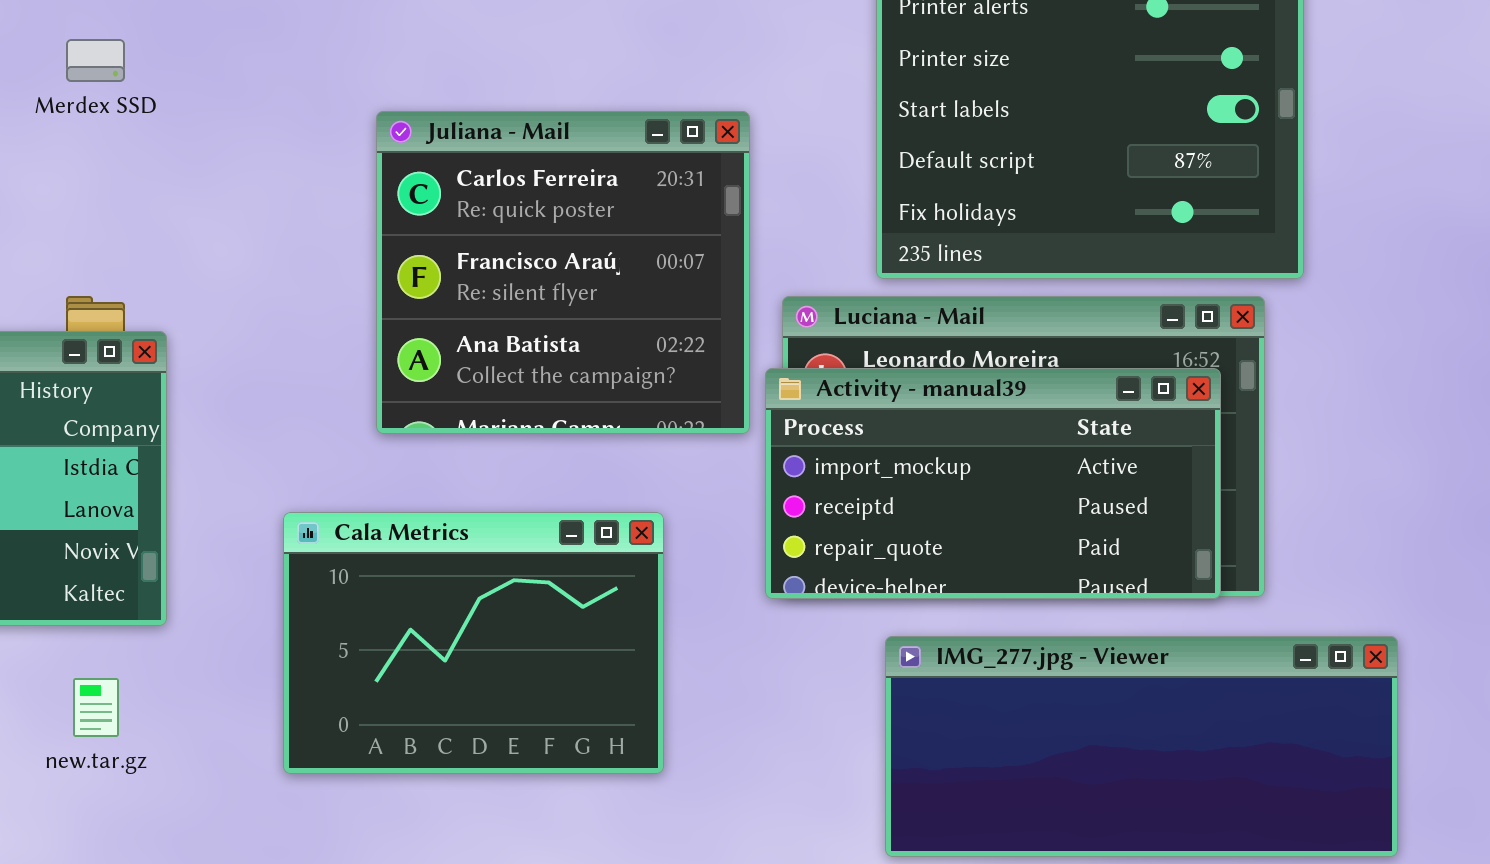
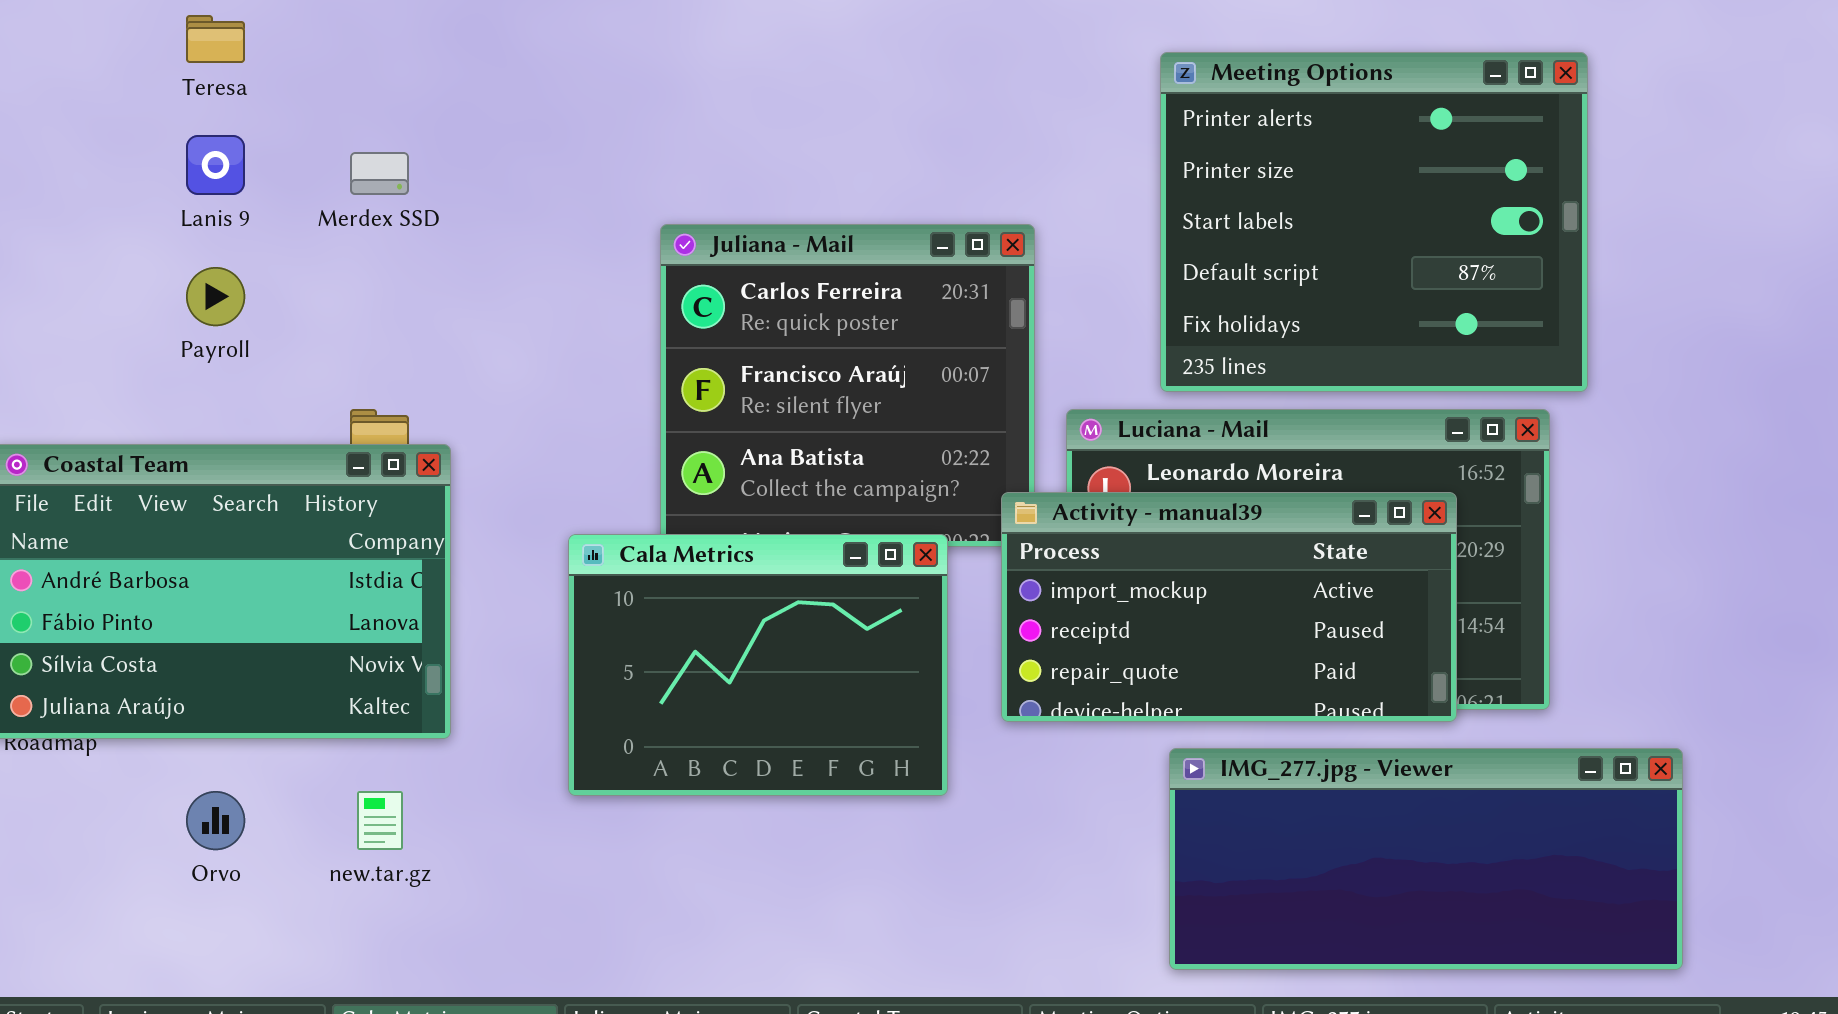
Activity - manual39: [765,368,1221,599] -> [1001,492,1457,722], moved
Cala Metrics: [283,512,664,774] -> [568,534,948,796], moved

